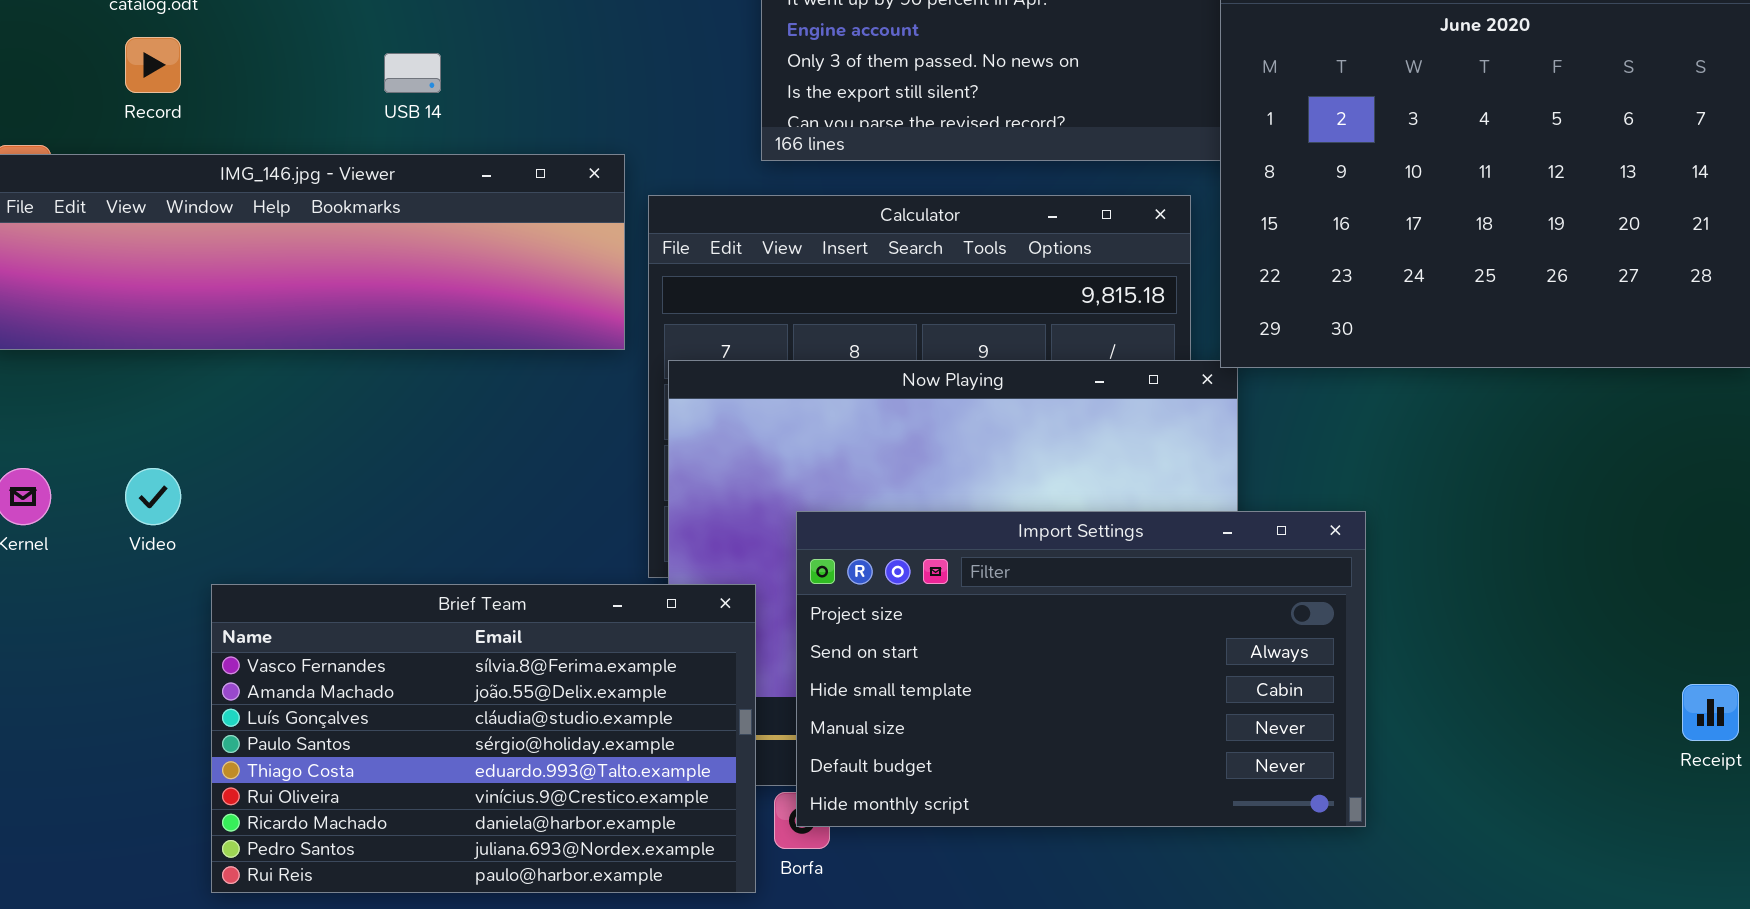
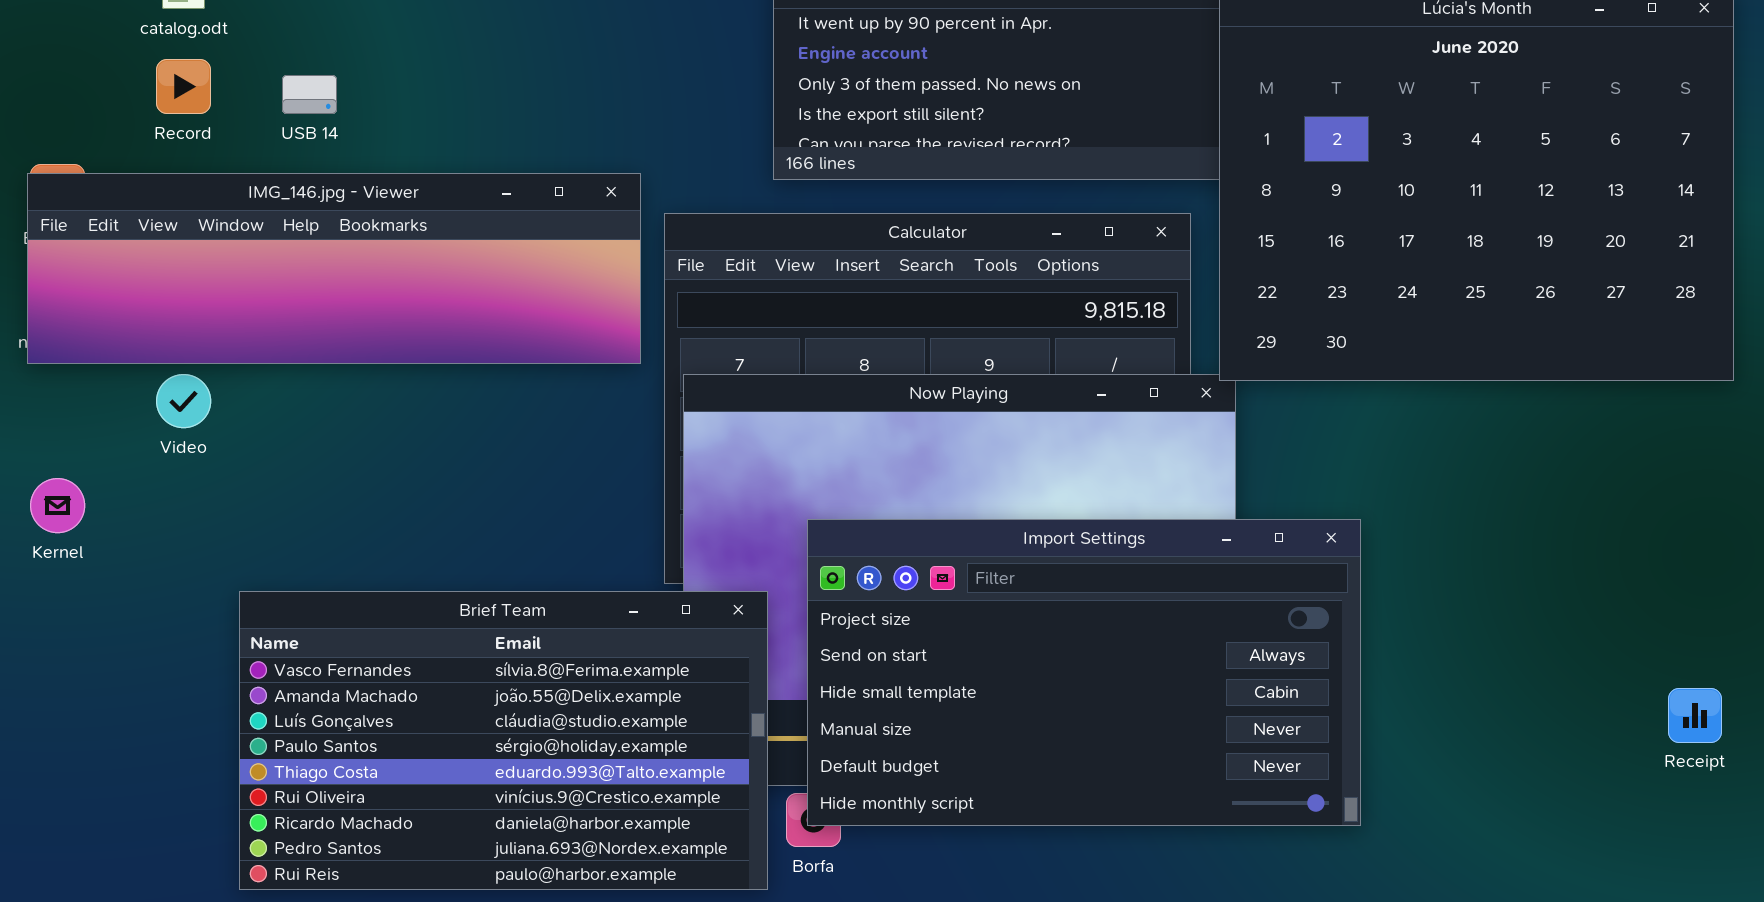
USB 14: [384,53,441,93] -> [282,75,337,114], moved
Video: [125,468,181,525] -> [156,374,211,428], moved

